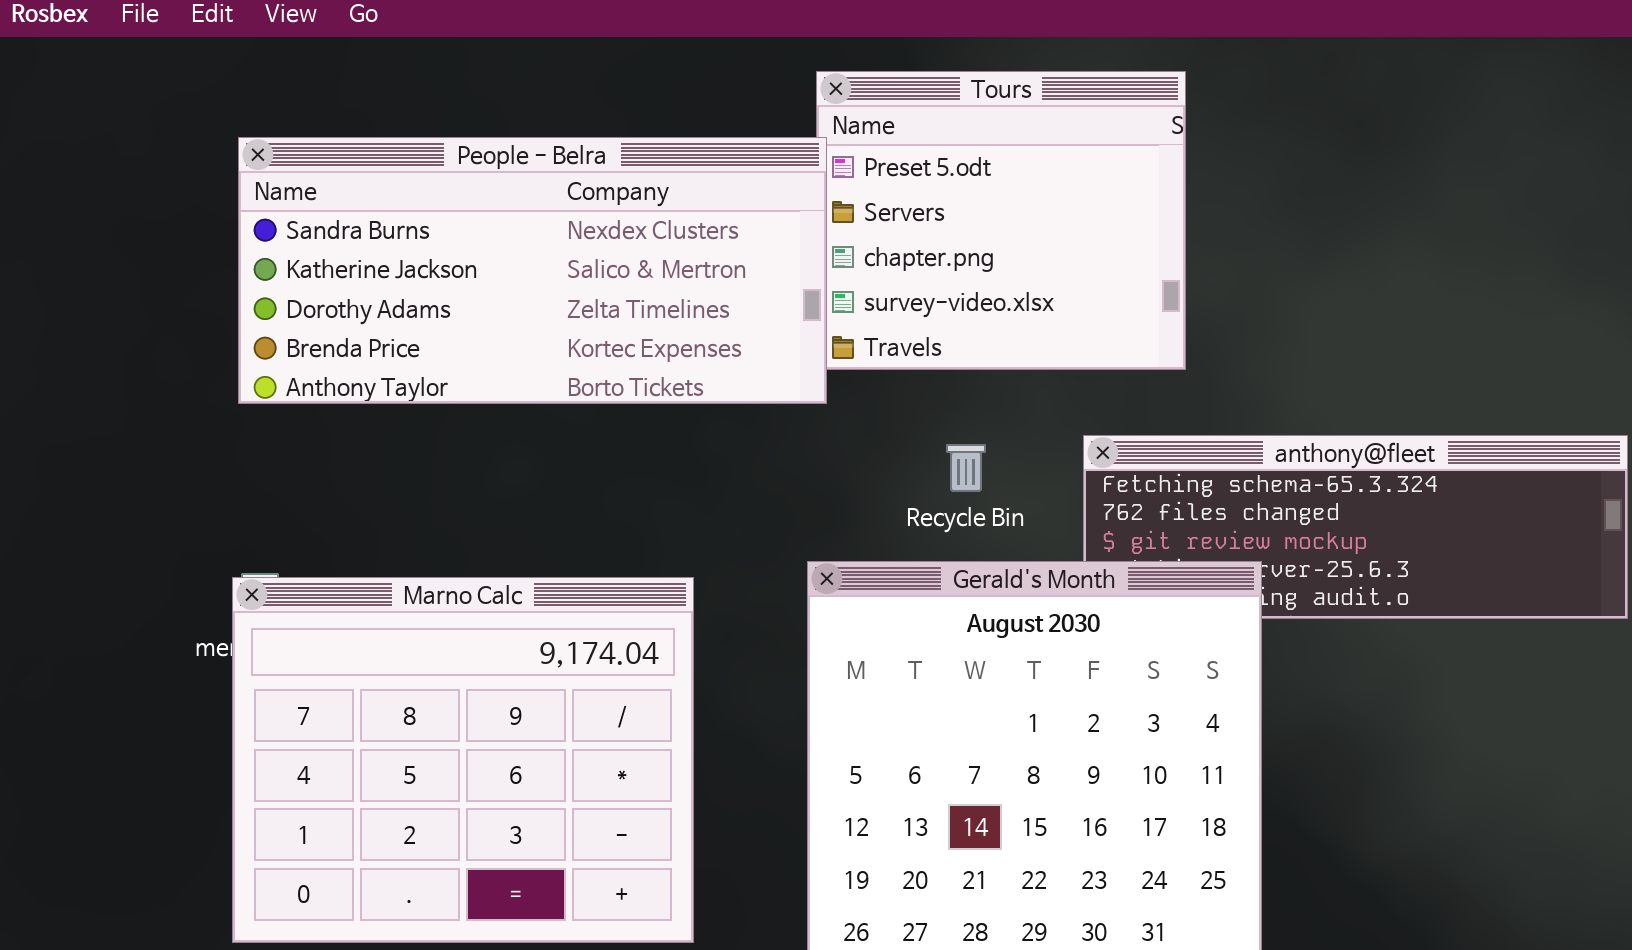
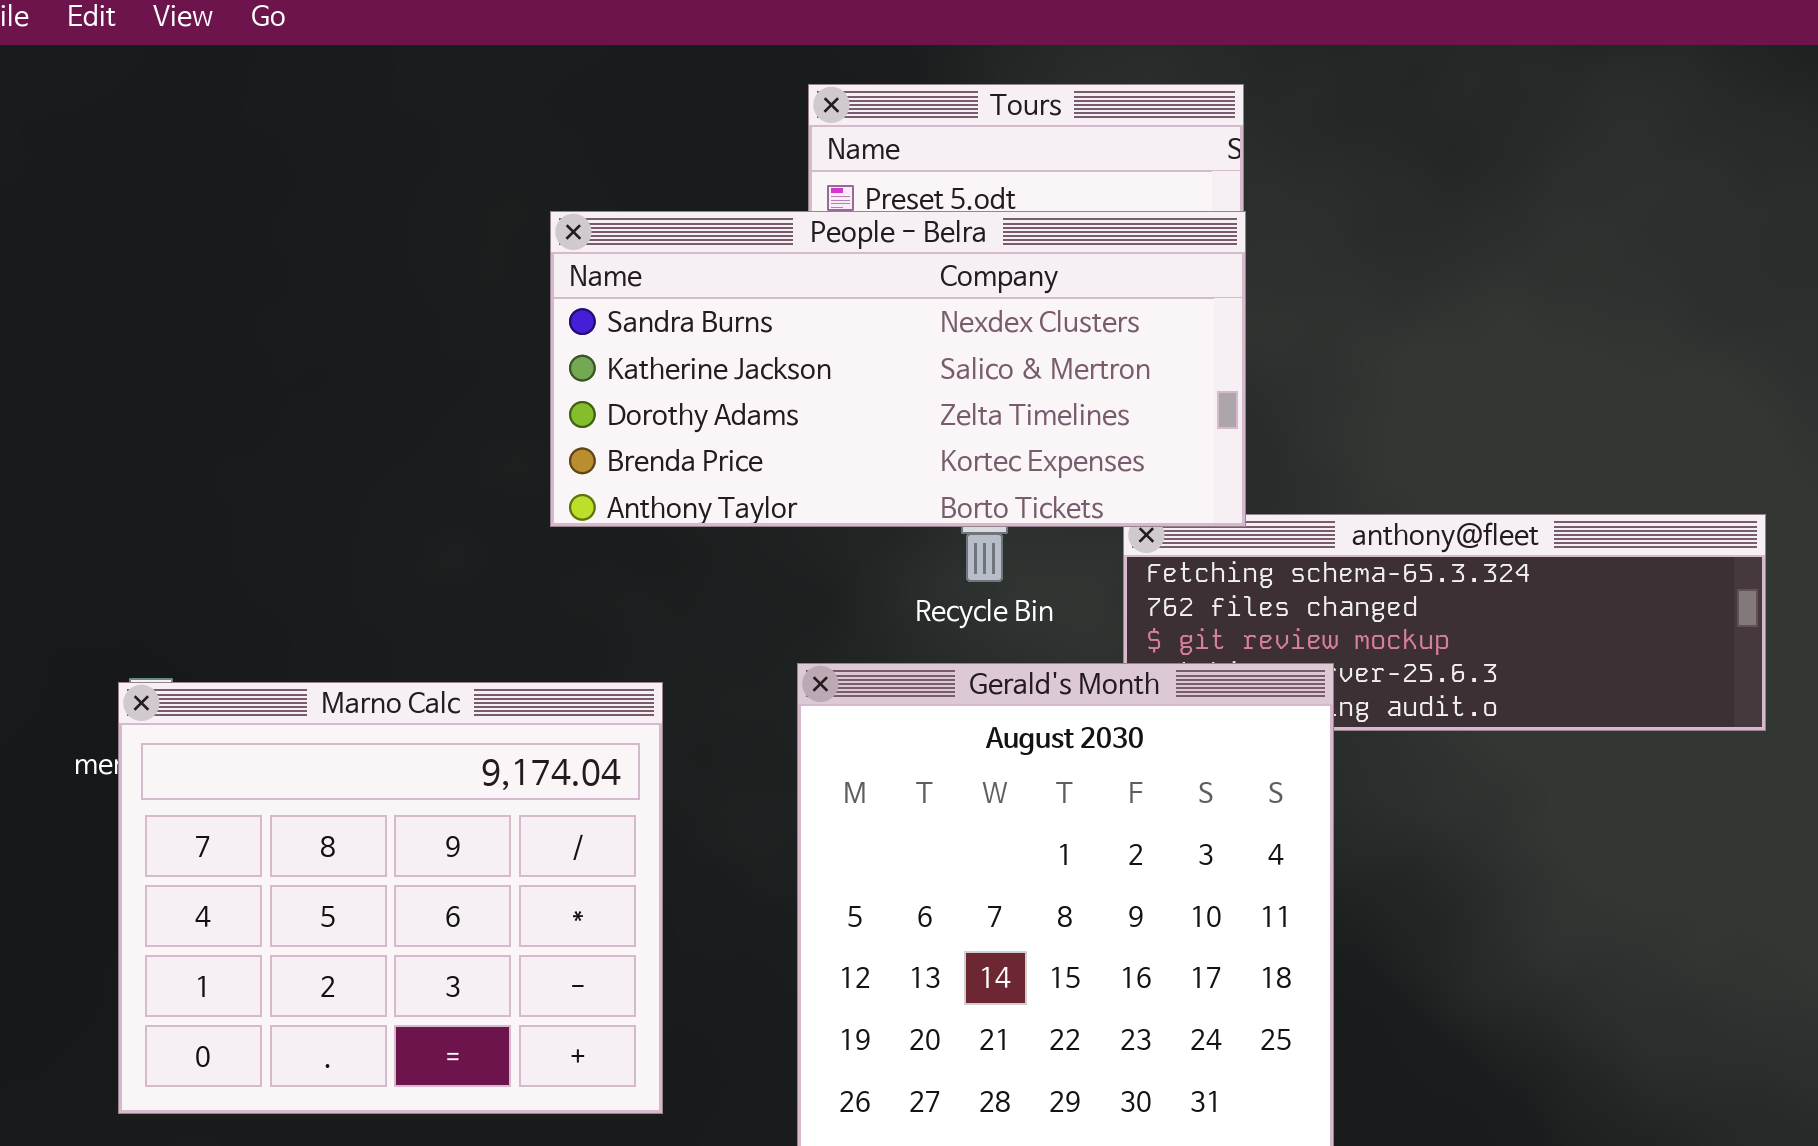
People - Belra: [238,137,827,404] -> [550,211,1246,527], moved

